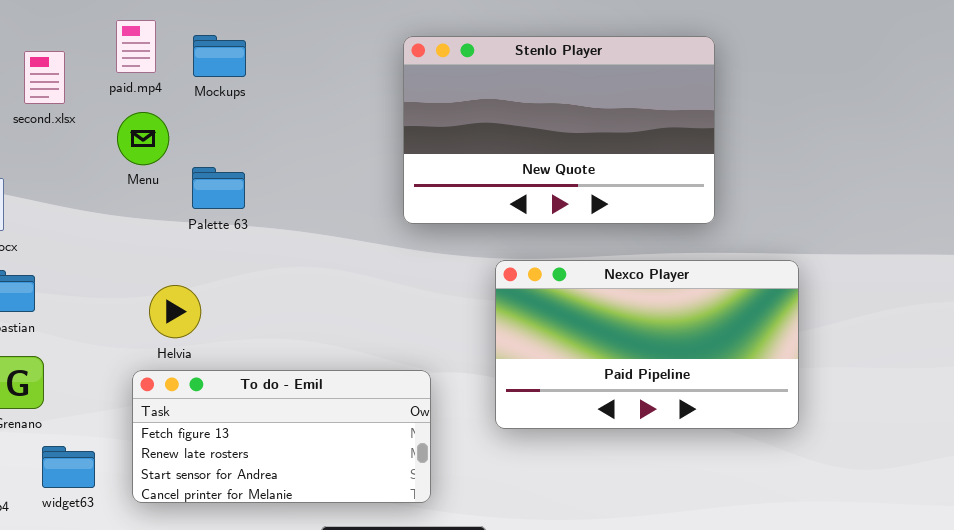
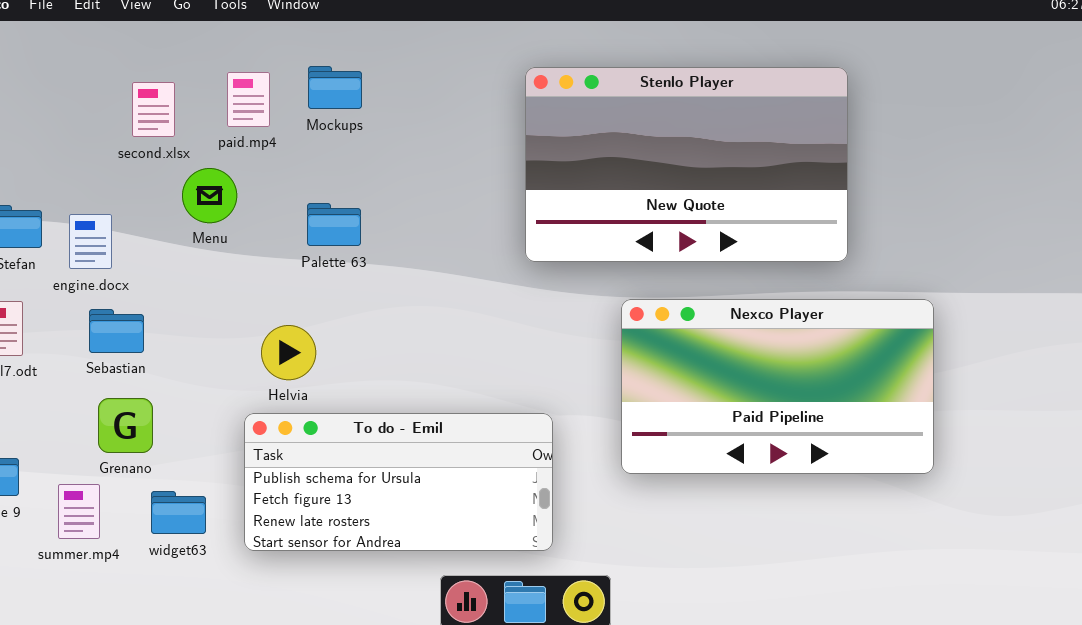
paid.mp4: [116,20,156,73] -> [227,72,270,127], moved
Menu: [117,112,169,165] -> [182,168,237,223], moved
To do - Emil: [132,370,431,503] -> [244,413,553,551], scrolled up 1 row

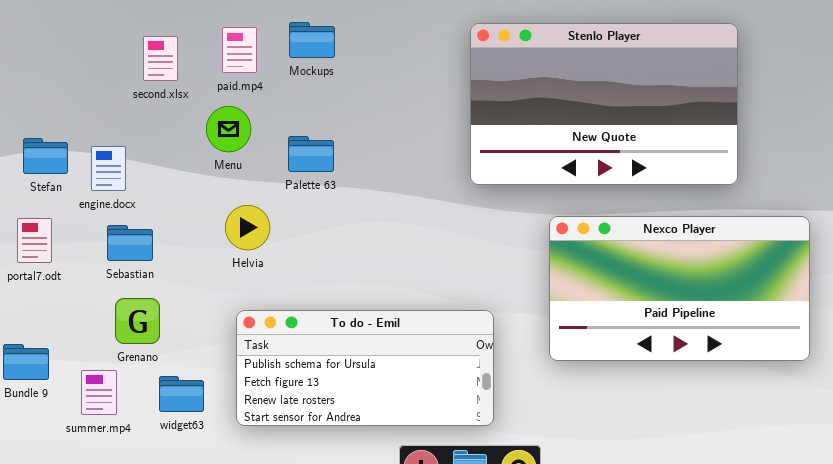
Menu: [182,168,237,223] -> [206,106,251,152], moved
Helvia: [261,325,316,380] -> [225,205,270,250], moved

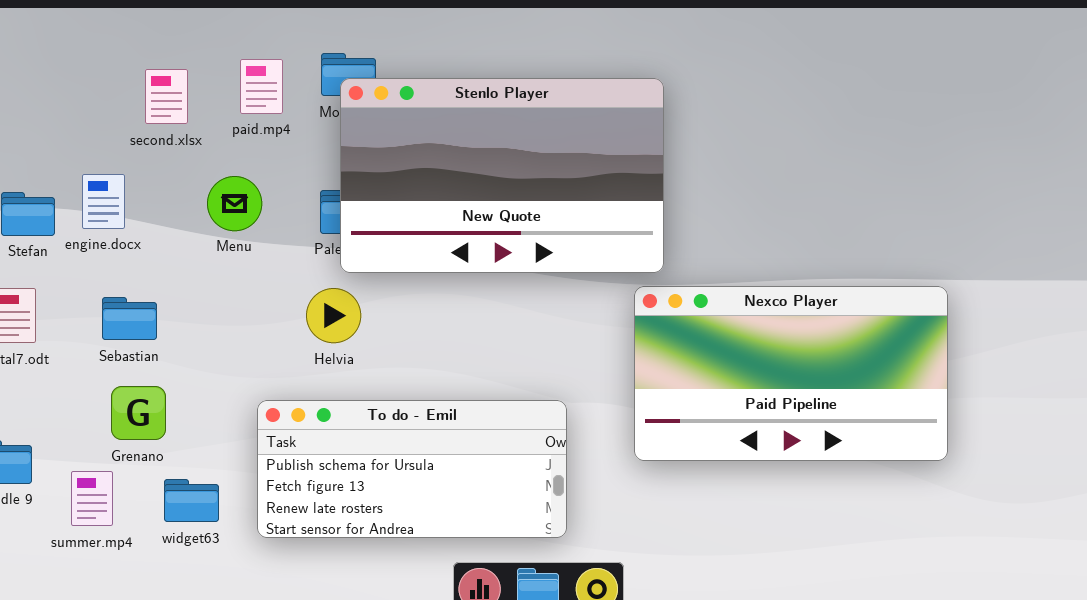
Stenlo Player: [470,23,738,185] -> [340,78,664,273], moved
Menu: [206,106,251,152] -> [207,176,262,231], moved
engine.docx: [91,146,126,191] -> [82,174,125,229], moved
Helvia: [225,205,270,250] -> [306,288,361,343], moved

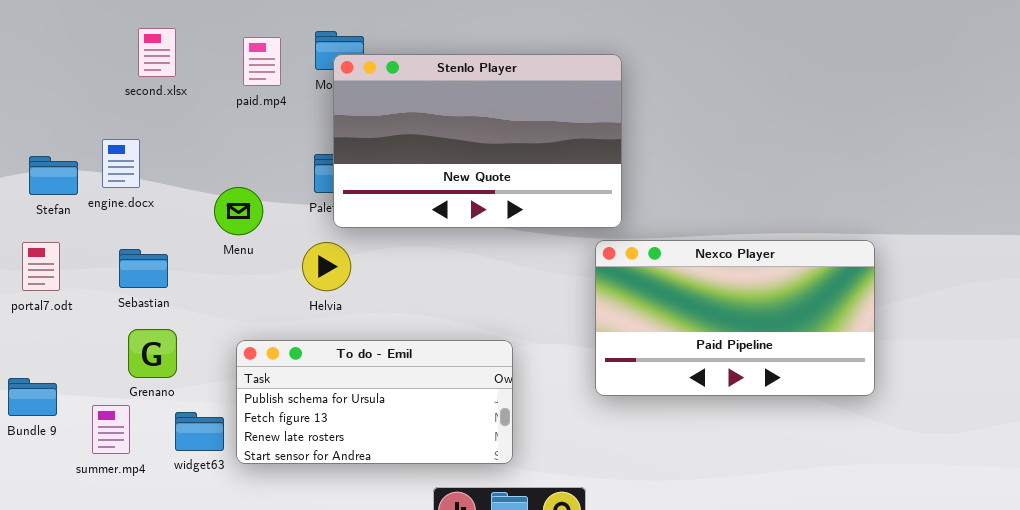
second.xlsx: [145,69,188,124] -> [138,28,176,77], moved
Menu: [207,176,262,231] -> [214,187,263,235], moved
To do - Emil: [257,400,567,538] -> [236,340,513,464], moved

